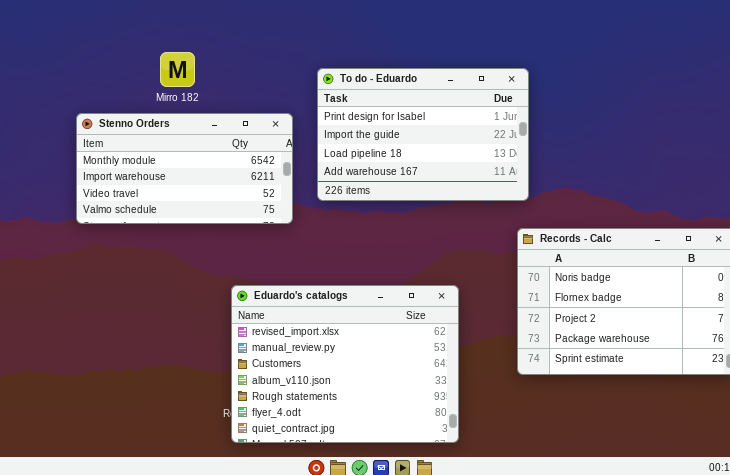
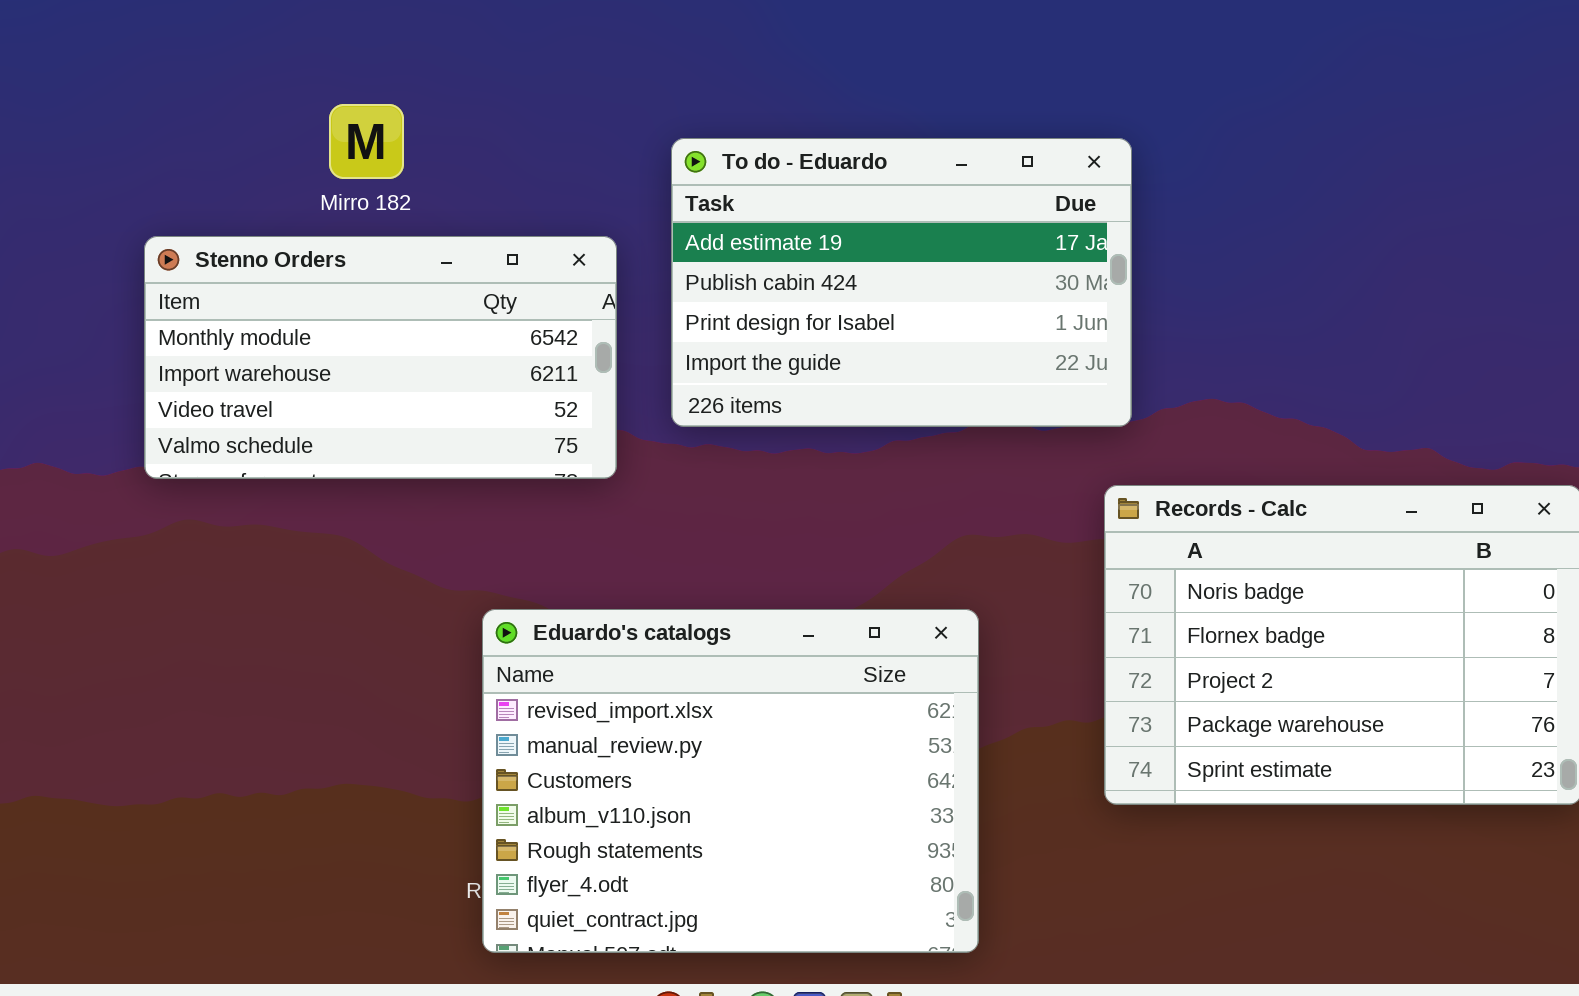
To do - Eduardo: [317,68,529,201] -> [671,138,1132,427], scrolled up 2 rows

